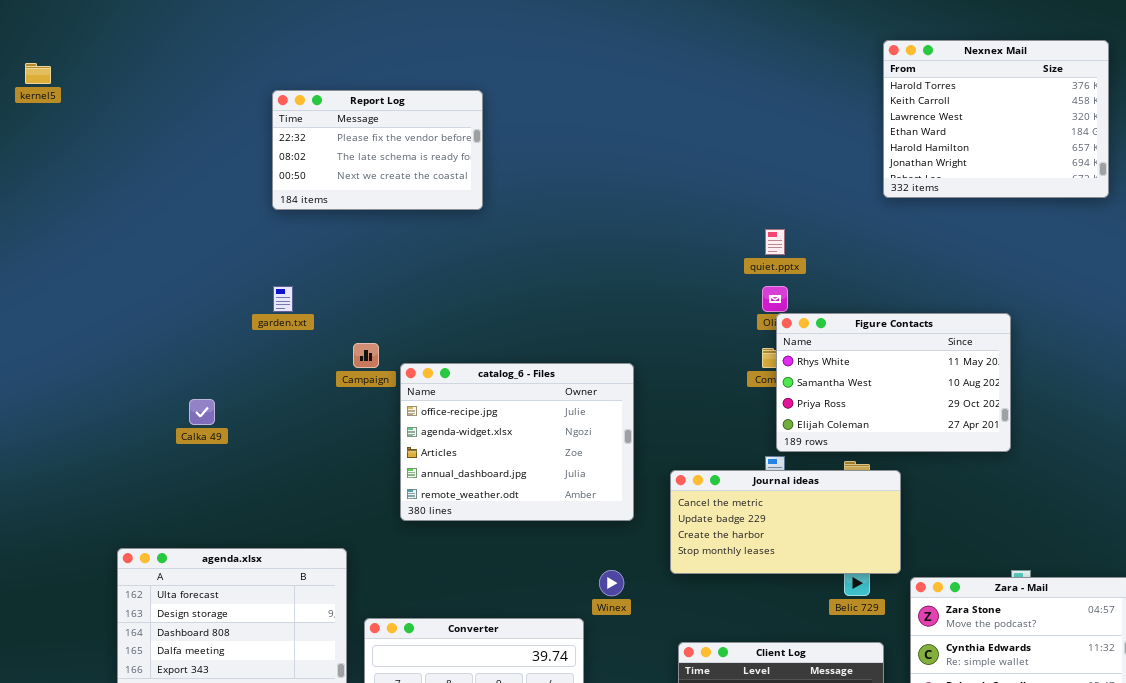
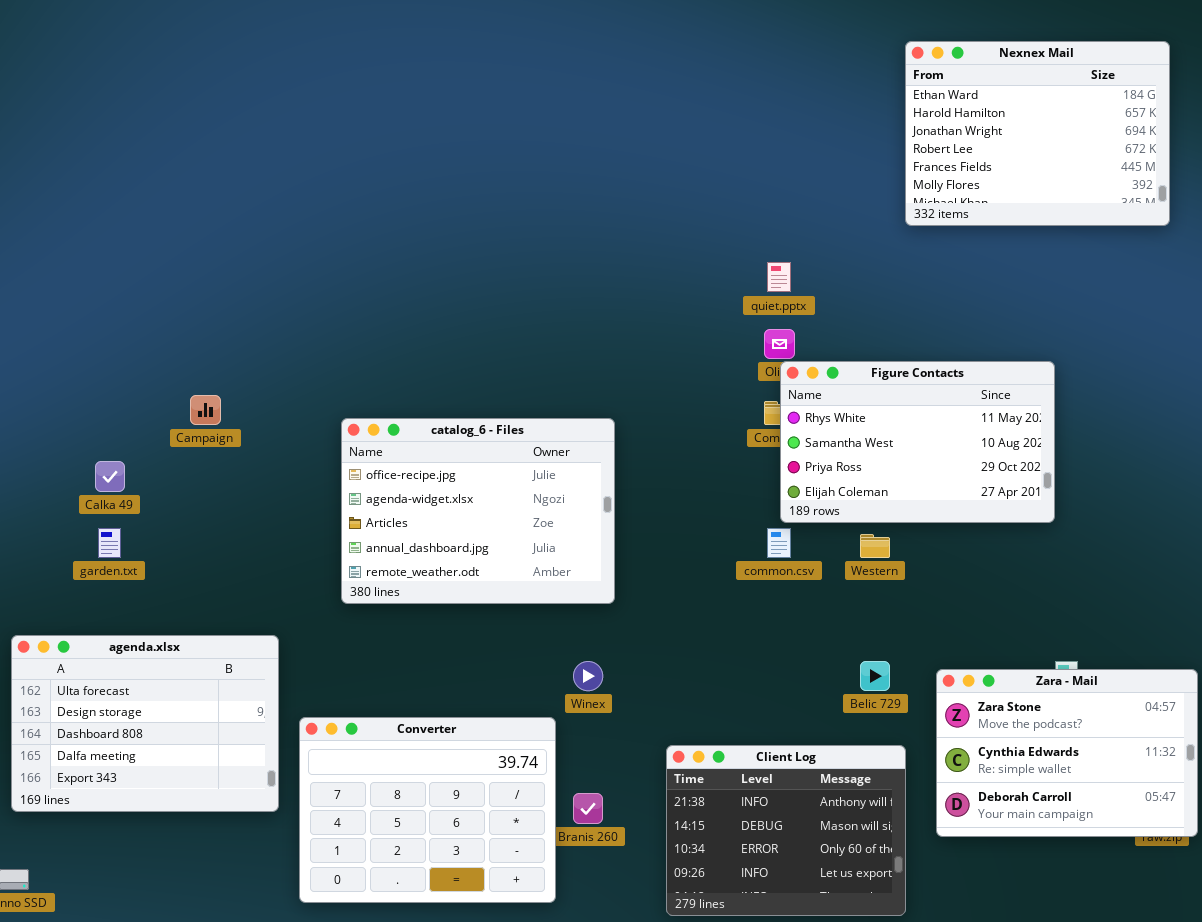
Nexnex Mail: [883,40,1109,198] -> [905,41,1170,226], scrolled down 3 rows
Report Log: [272,90,483,210] -> none, closed
garden.txt: [273,286,293,312] -> [98,528,121,558], moved
Campaign: [353,343,379,368] -> [190,395,221,425], moved
Journal ideas: [670,470,901,574] -> none, closed

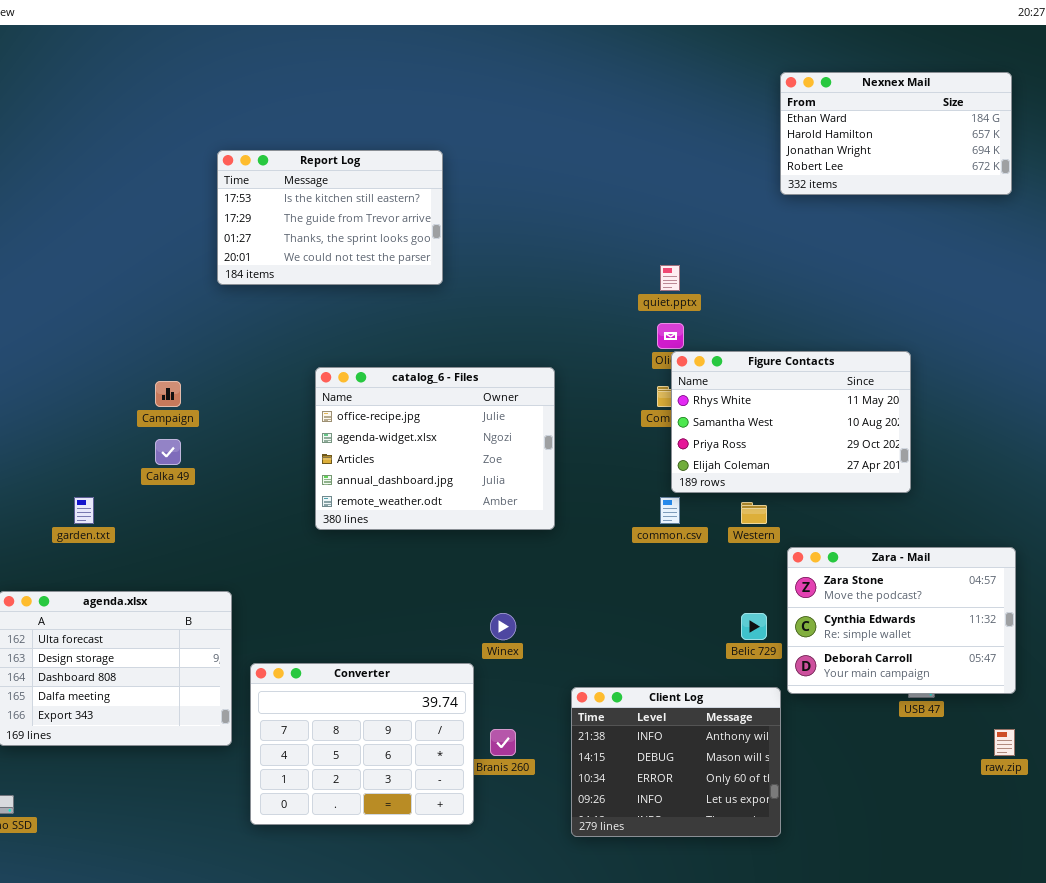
Nexnex Mail: [905,41,1170,226] -> [780,72,1012,195], resized
Report Log: none -> [217,150,443,285], opened
catalog_6 - Files: [341,418,615,604] -> [315,367,555,530], moved
Calka 49: [95,461,125,492] -> [155,439,181,465], moved
Zara - Mail: [936,669,1198,837] -> [787,547,1016,694], moved

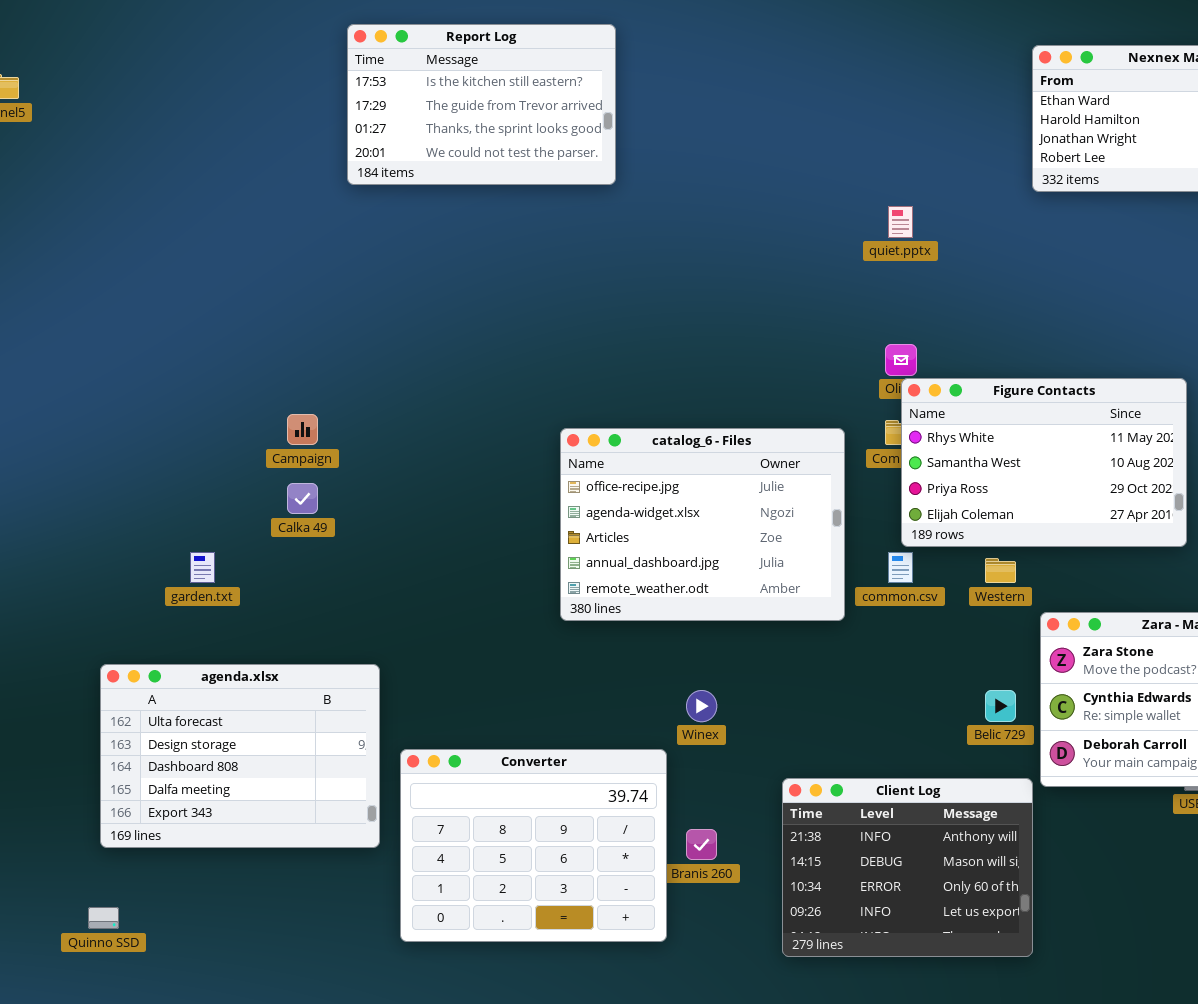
Report Log: [217,150,443,285] -> [347,24,616,185], moved
quiet.pptx: [660,265,680,291] -> [888,206,913,238], moved
catalog_6 - Files: [315,367,555,530] -> [560,428,845,621], moved

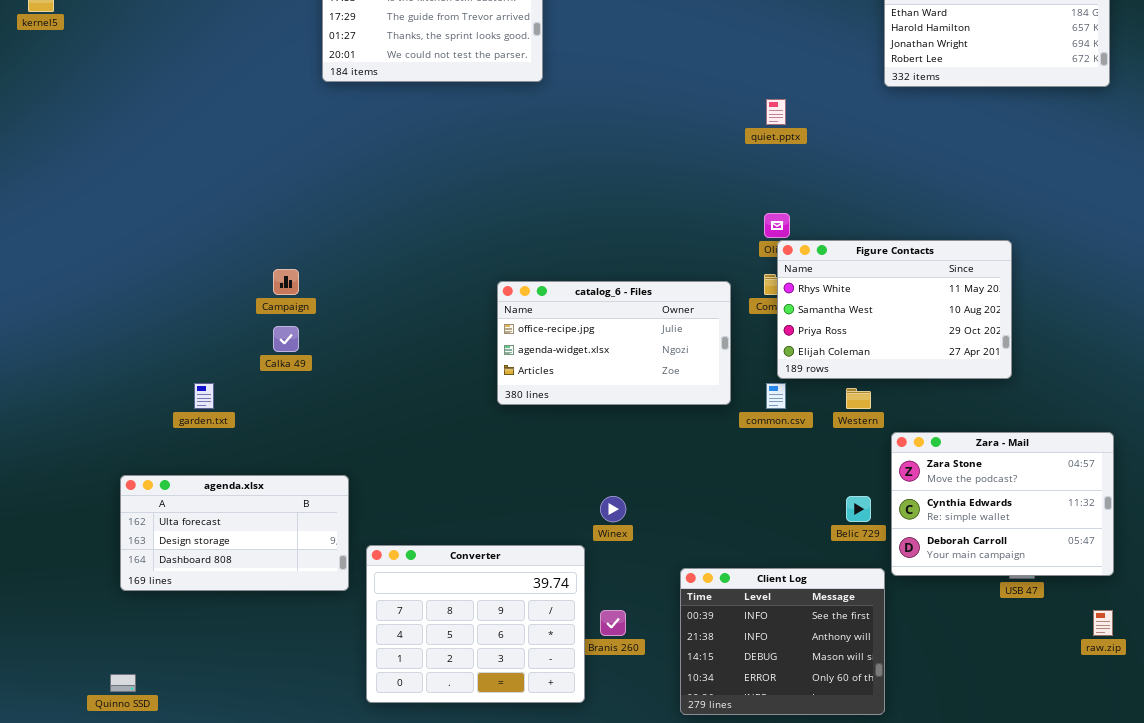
catalog_6 - Files: [560,428,845,621] -> [497,281,731,405], resized
agenda.xlsx: [100,664,380,848] -> [120,475,349,591], resized
Client Log: [782,778,1033,957] -> [680,568,885,715], scrolled up 1 row

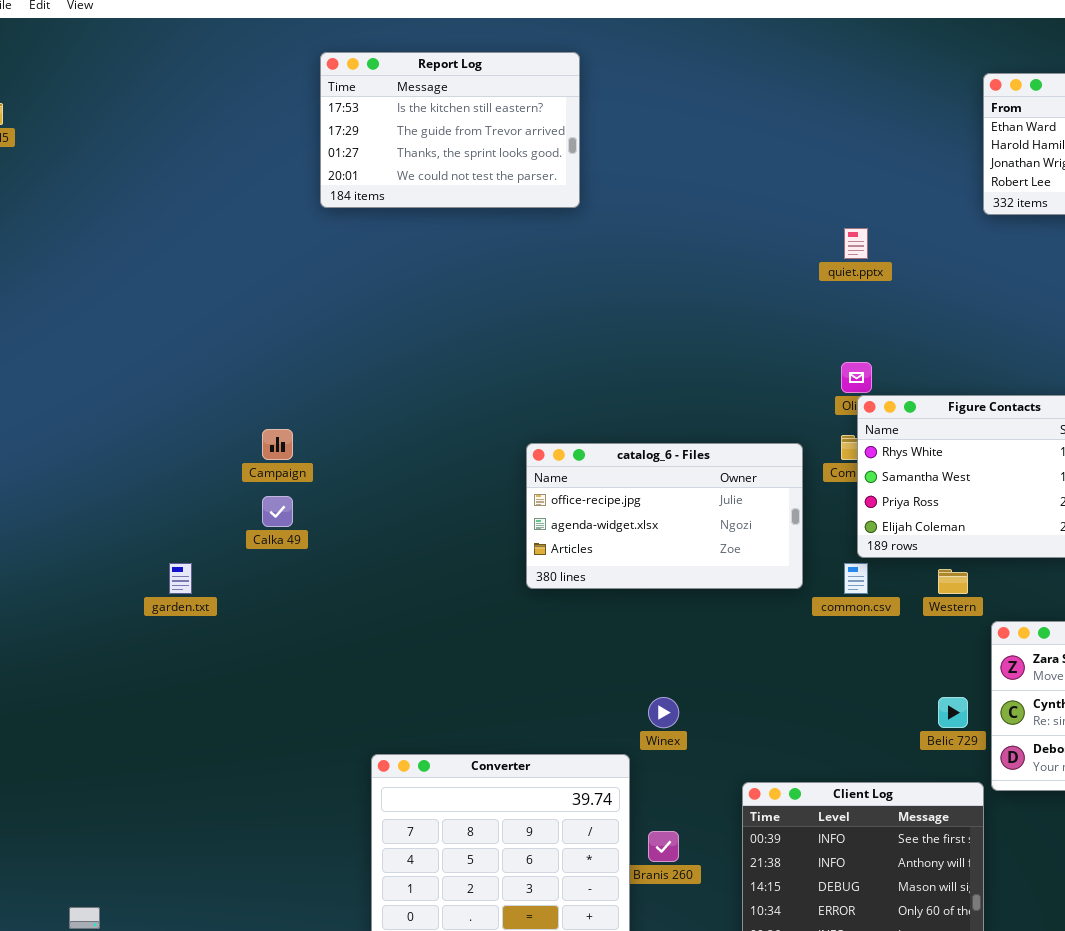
agenda.xlsx: [120,475,349,591] -> none, closed

